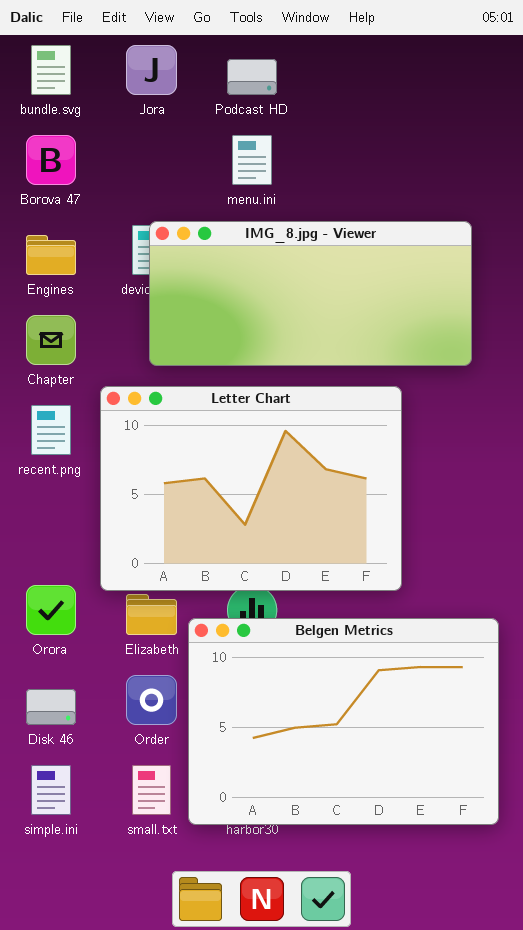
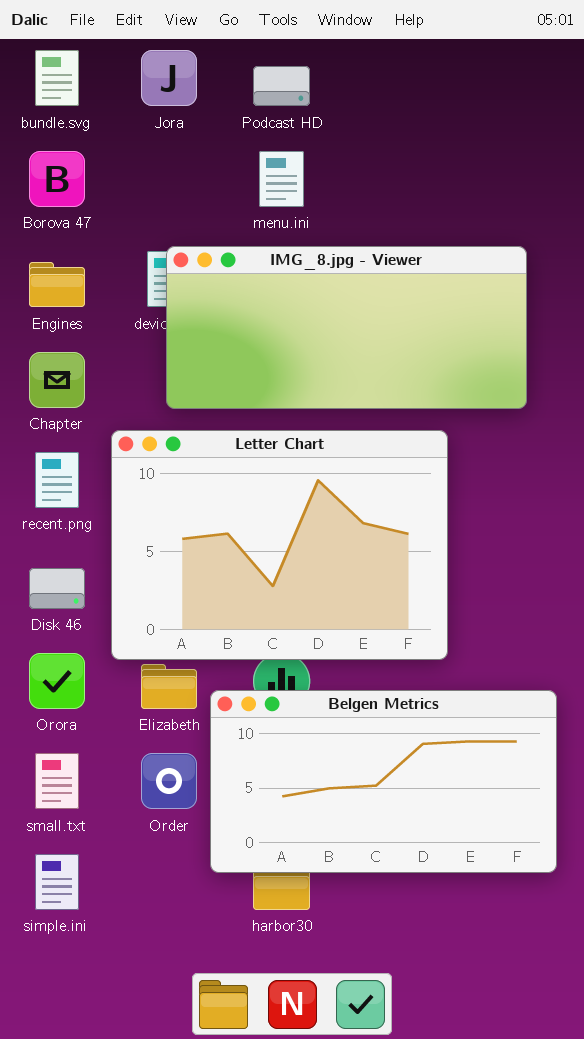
Belgen Metrics: [188,618,499,825] -> [210,690,557,873], resized
Disk 46: [26,689,76,725] -> [29,568,85,609], moved
small.txt: [132,765,171,815] -> [35,753,79,809], moved

